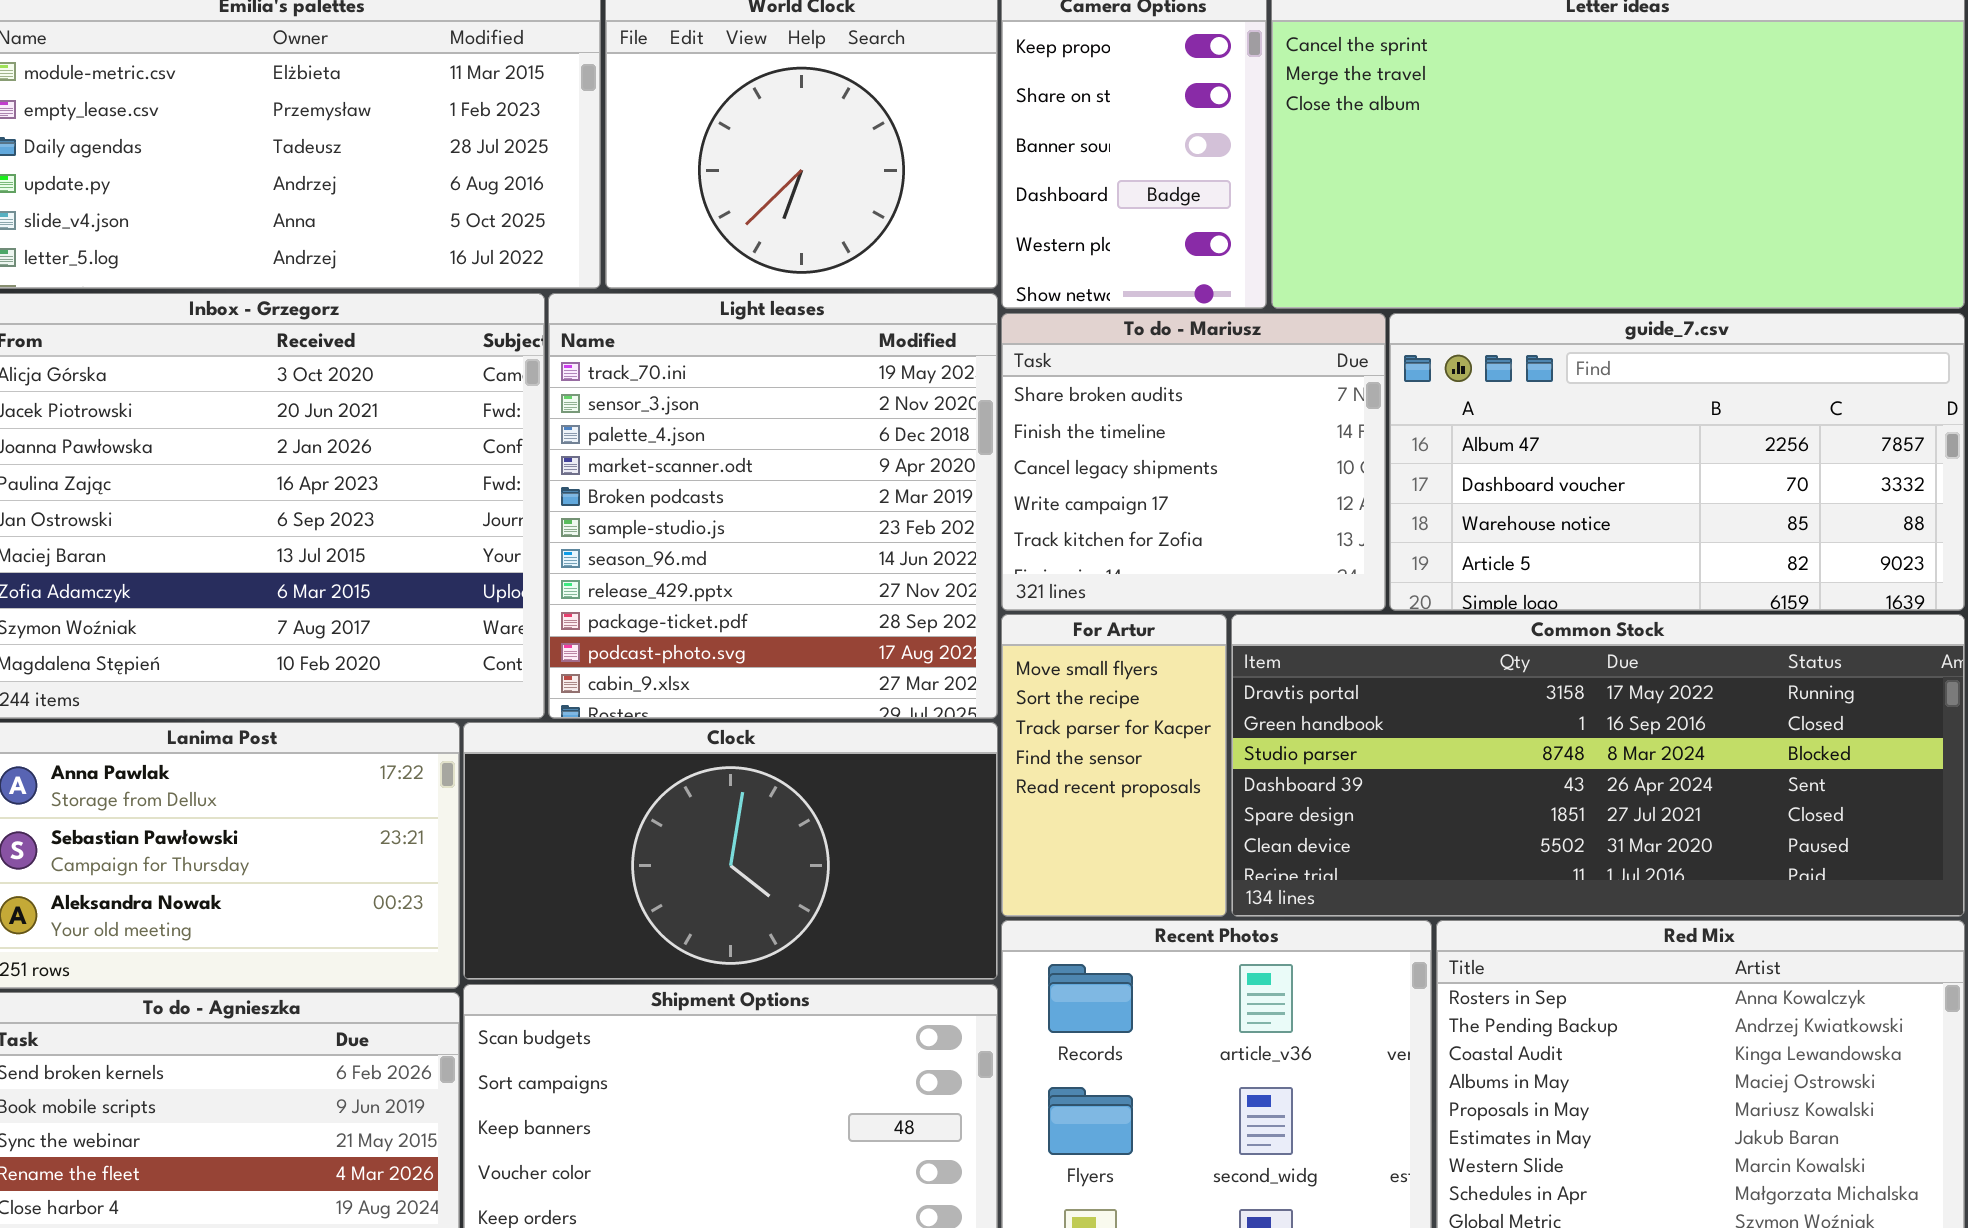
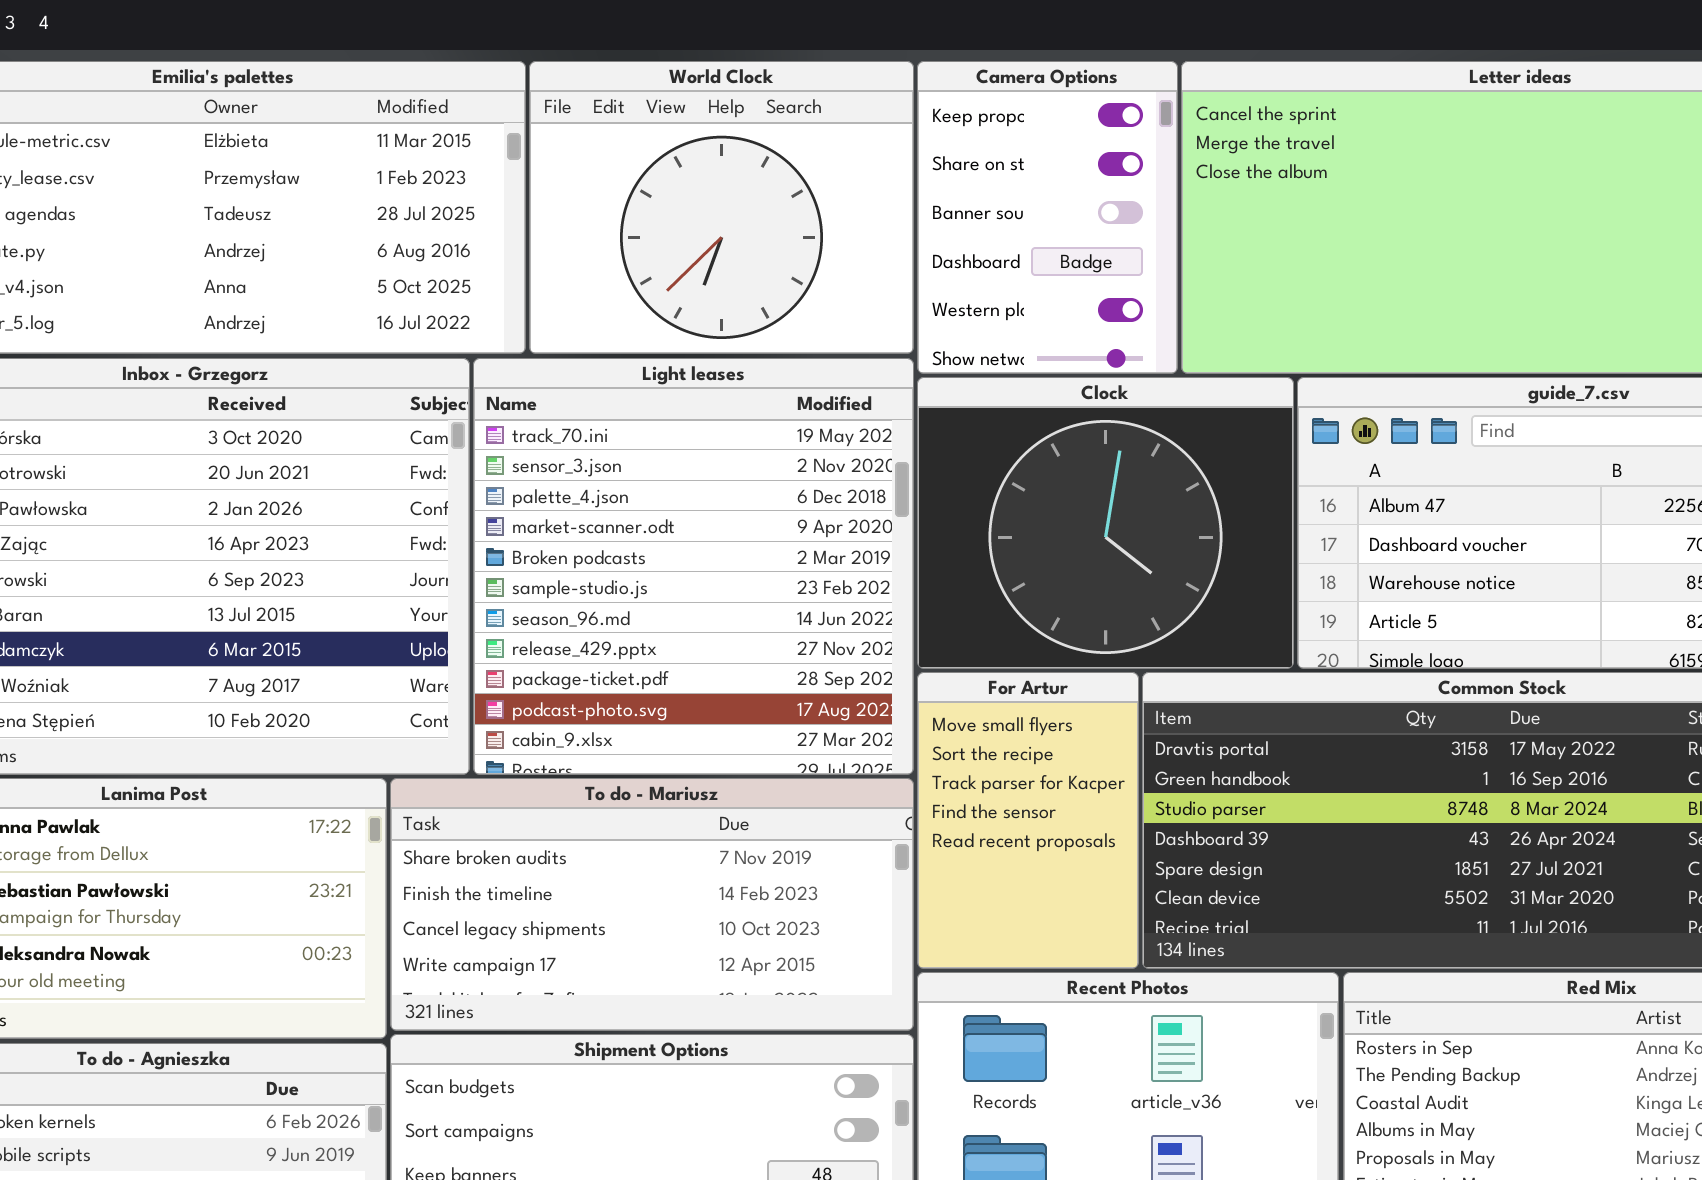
To do - Mariusz: [1001,313,1386,611] -> [390,778,914,1031], moved, resized
Clock: [463,722,998,980] -> [917,377,1294,669], moved, resized

